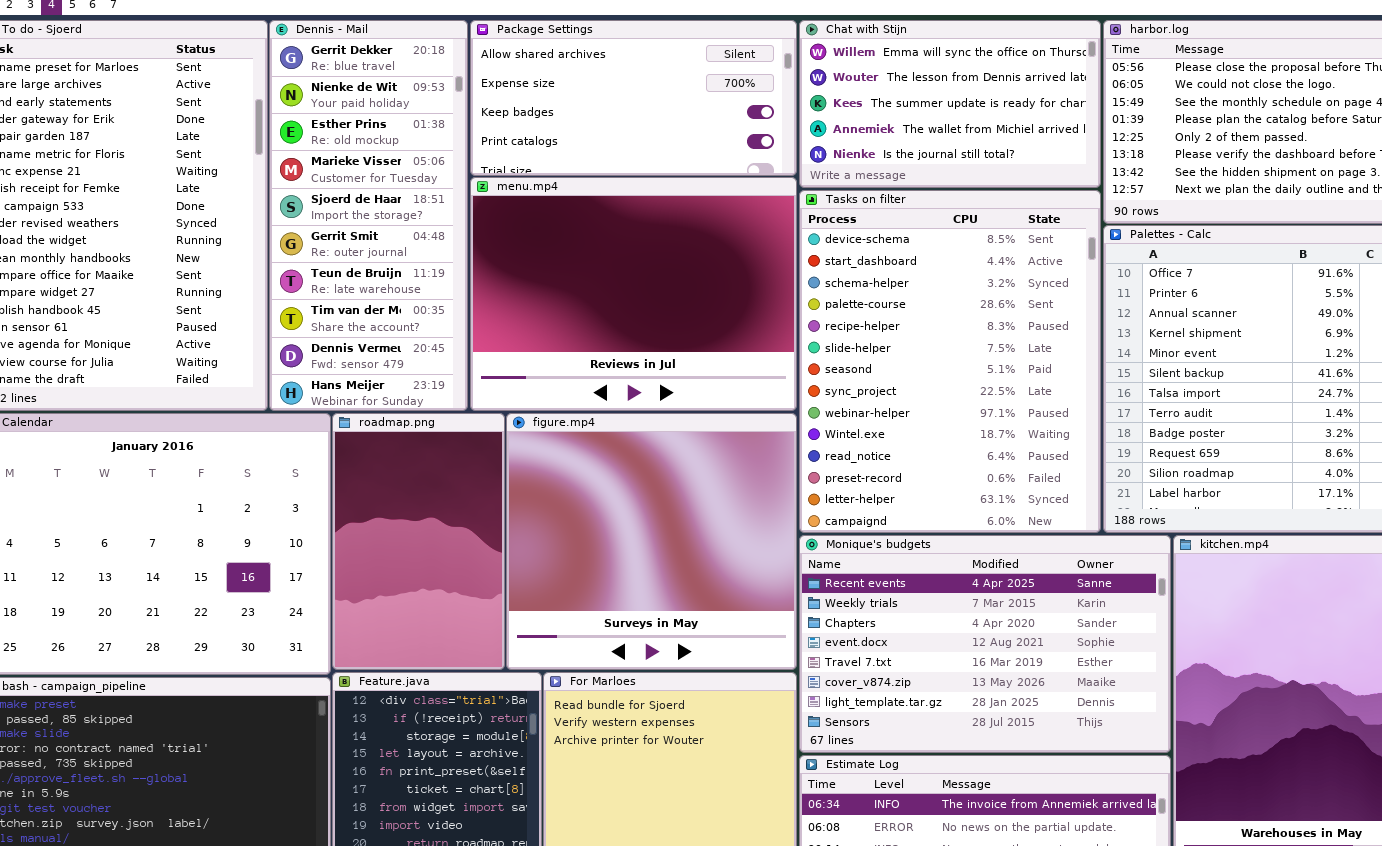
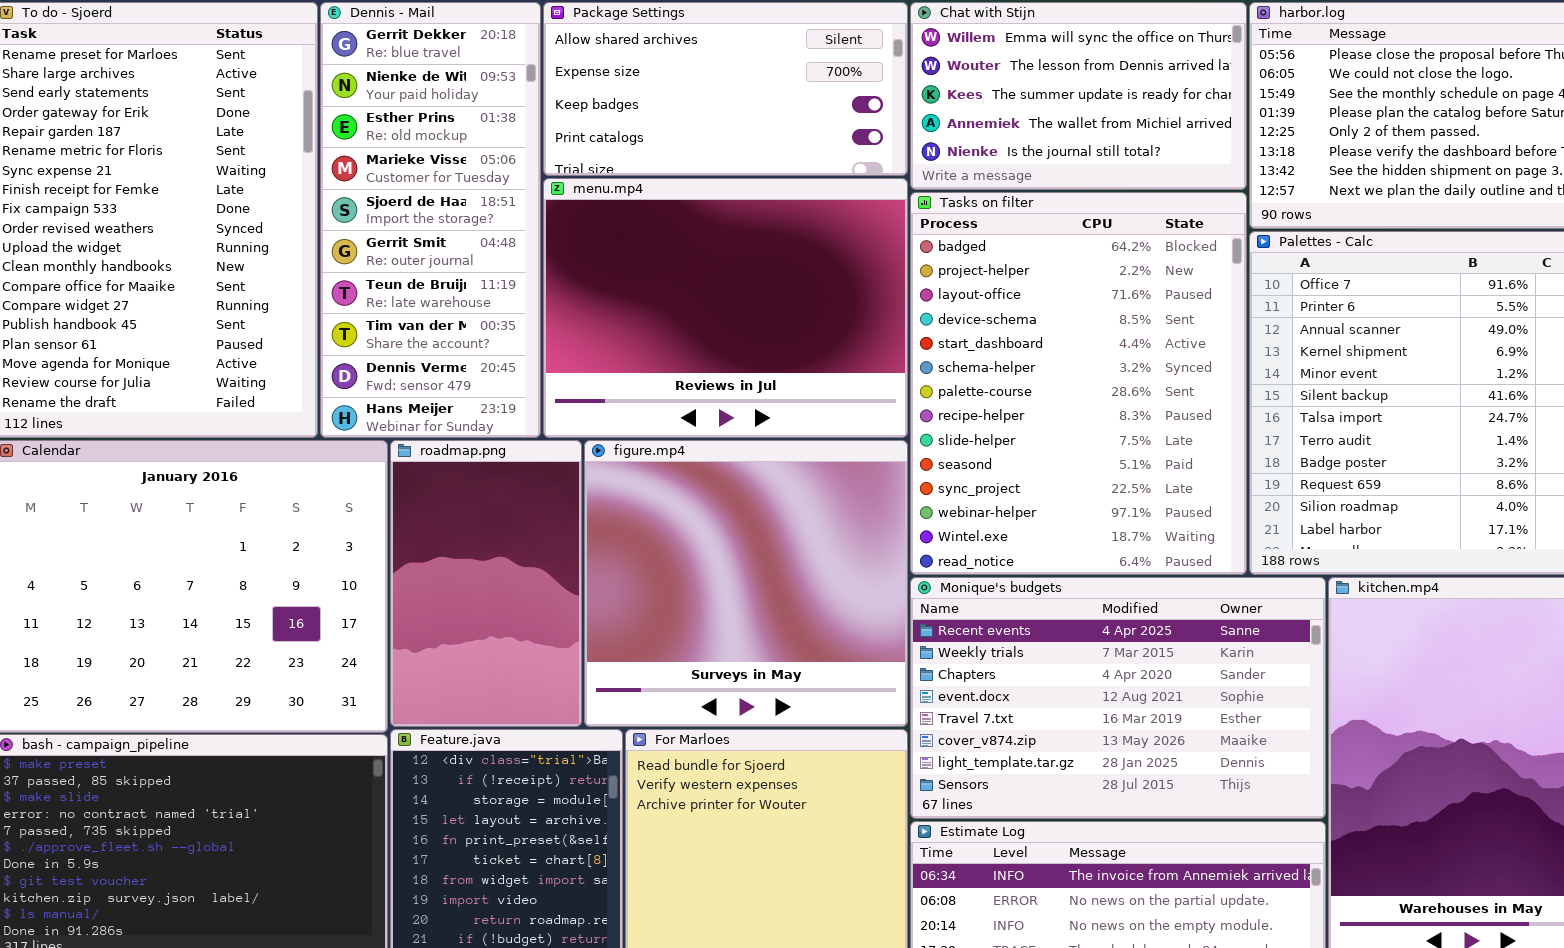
Tasks on filter: [799,190,1101,533] -> [910,192,1247,575], scrolled up 3 rows

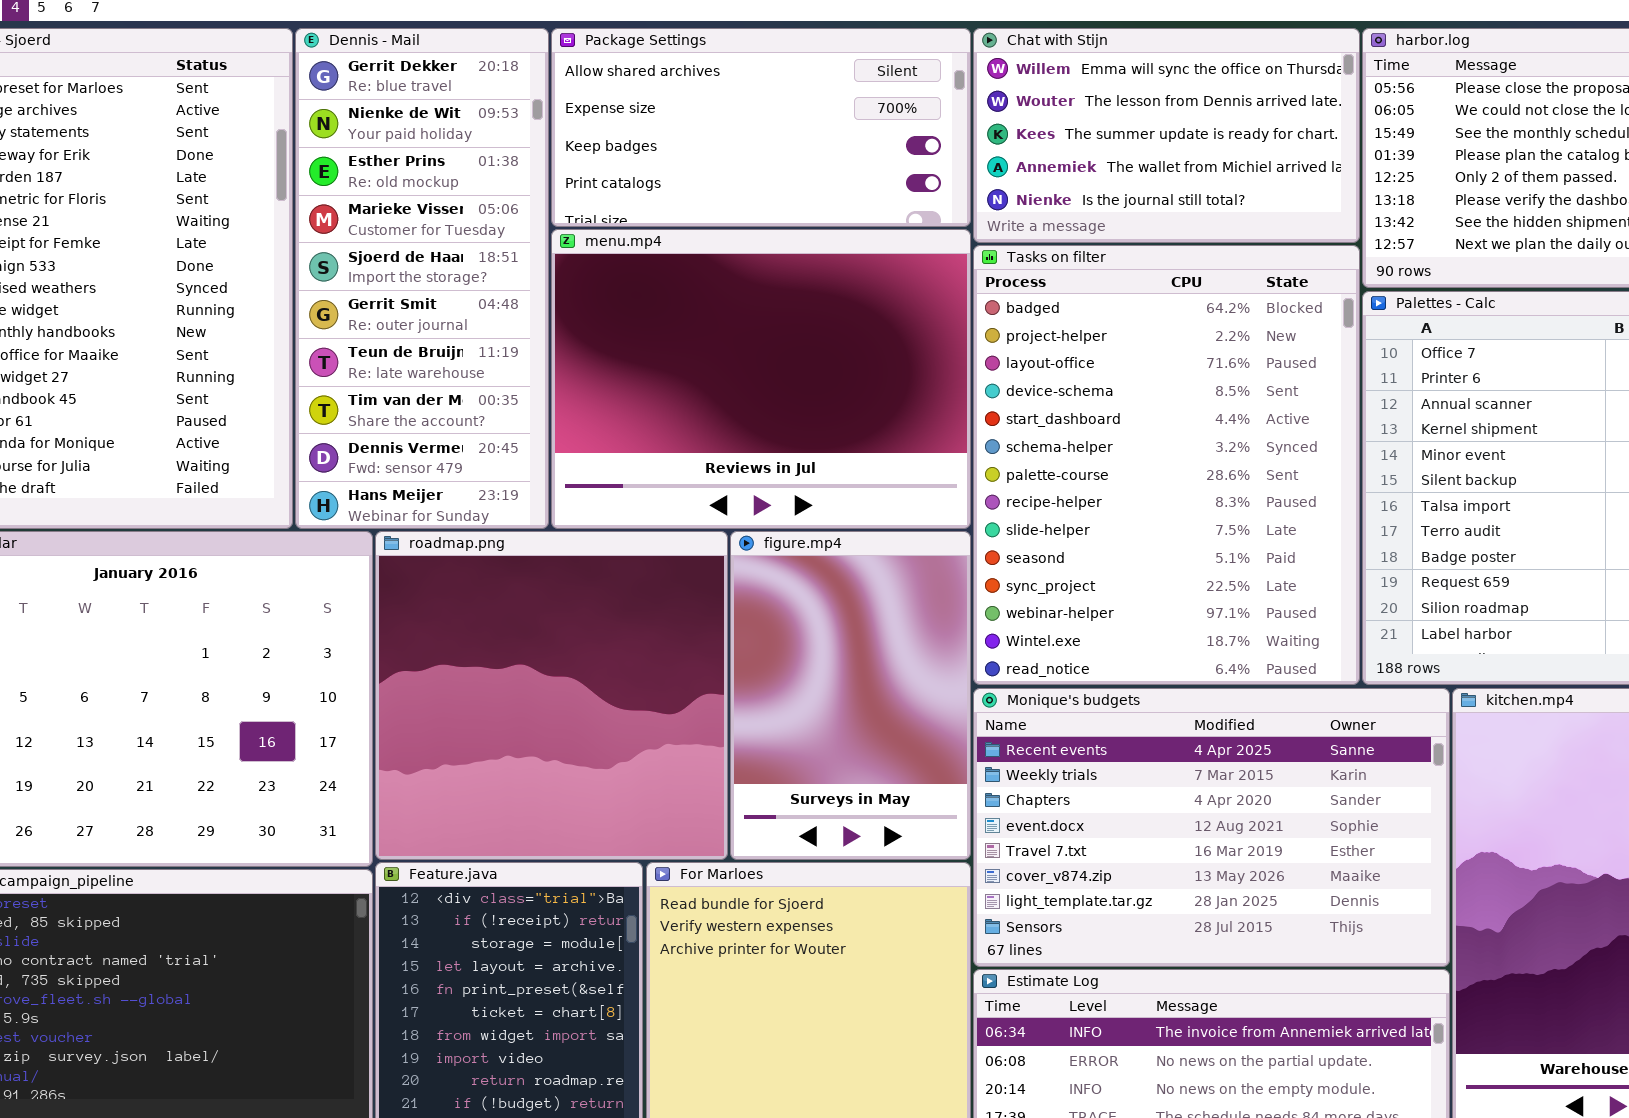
roadmap.png: [390,440,582,727] -> [375,531,728,860], resized
figure.mp4: [584,440,908,727] -> [730,531,971,860], resized

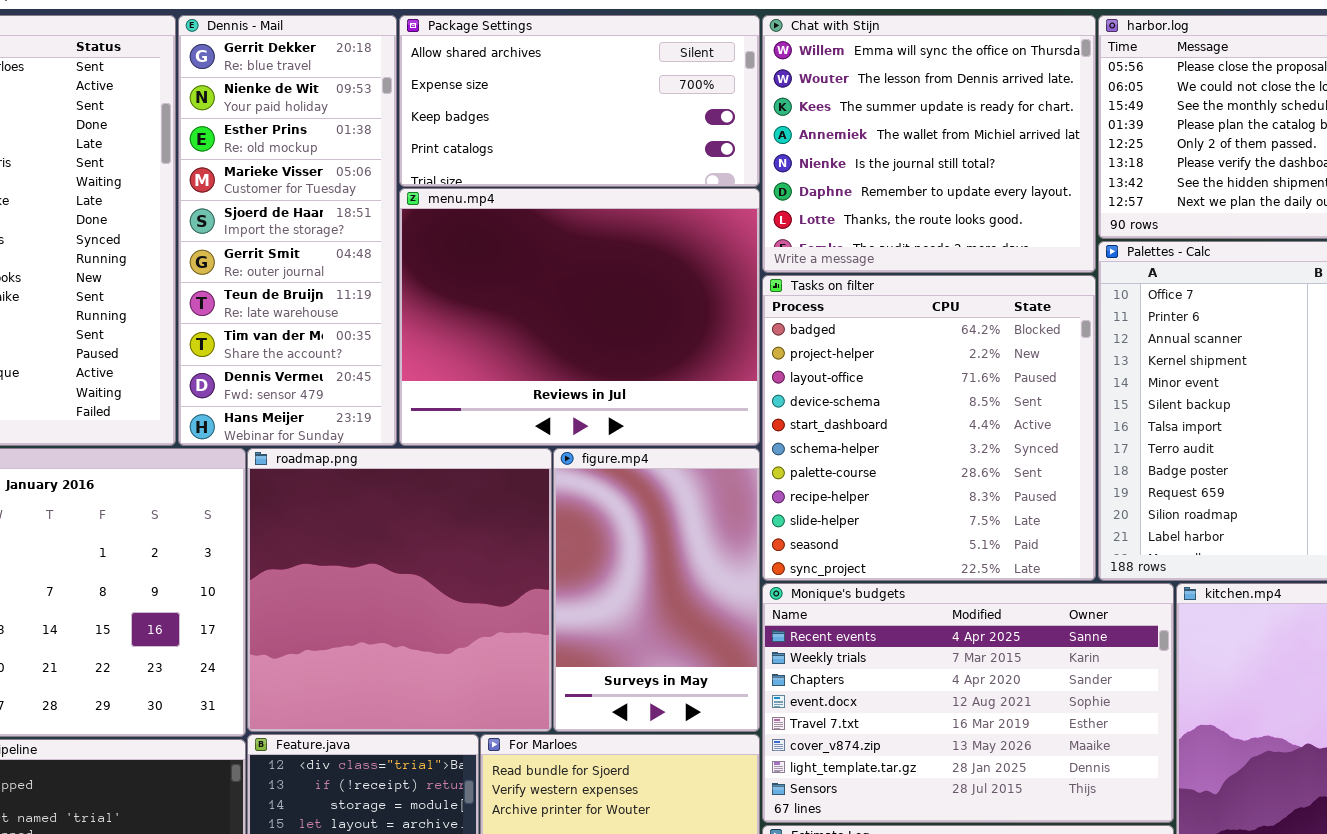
Chat with Stijn: [973,28,1360,243] -> [762,15,1096,273], resized
Tasks on filter: [973,245,1360,685] -> [762,275,1096,581], resized

